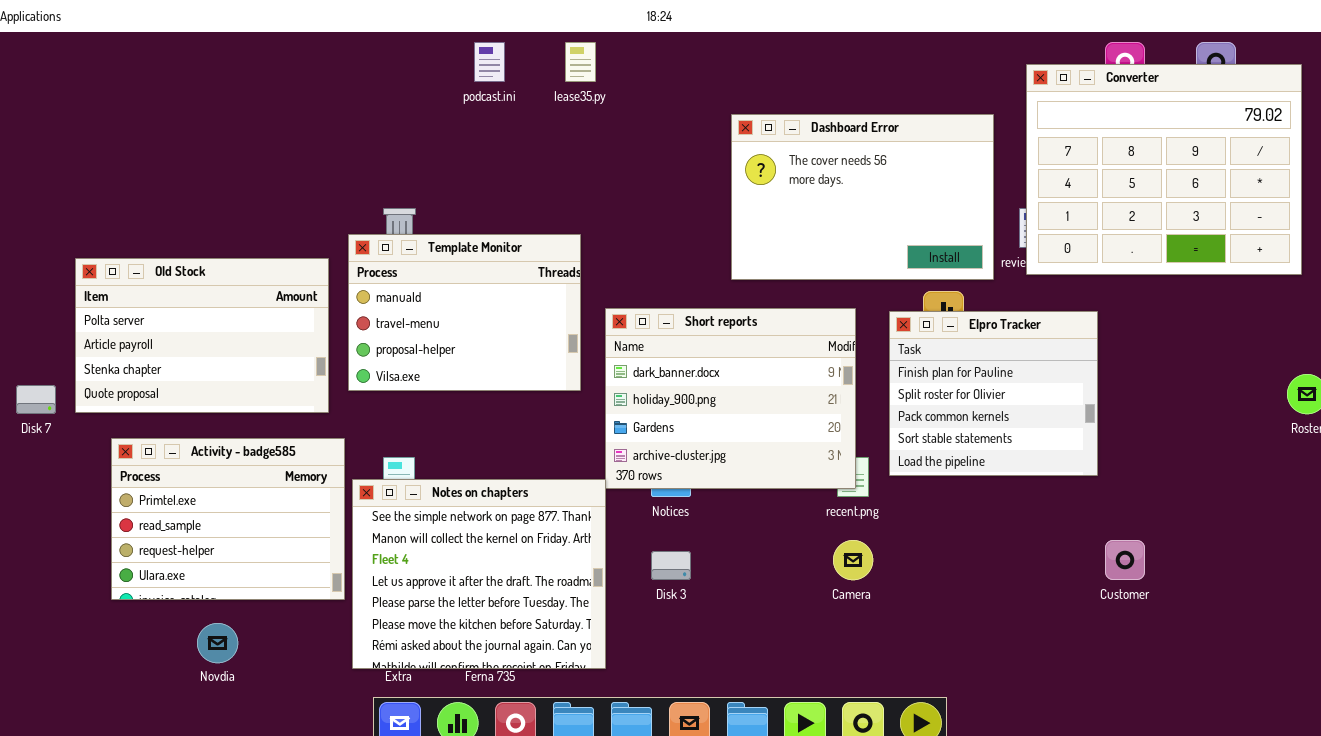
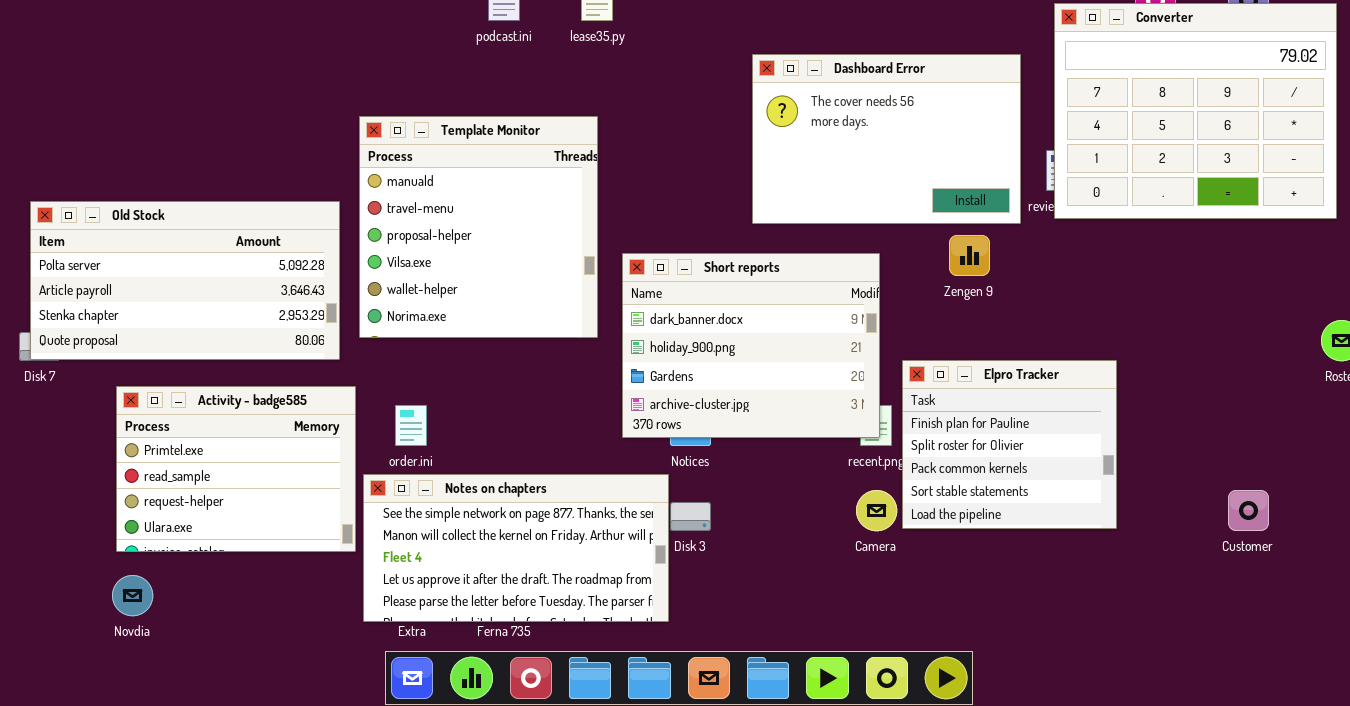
Template Monitor: [348,234,581,391] -> [359,116,598,338], resized
Old Stock: [75,258,329,413] -> [30,201,340,360], resized
Elpro Tracker: [889,311,1098,476] -> [902,360,1117,529], moved
Notes on chapters: [352,479,606,669] -> [363,474,669,622], resized
Customer: [1105,540,1145,580] -> [1228,490,1269,531], moved
Novdia: [197,623,238,663] -> [112,575,153,616], moved

